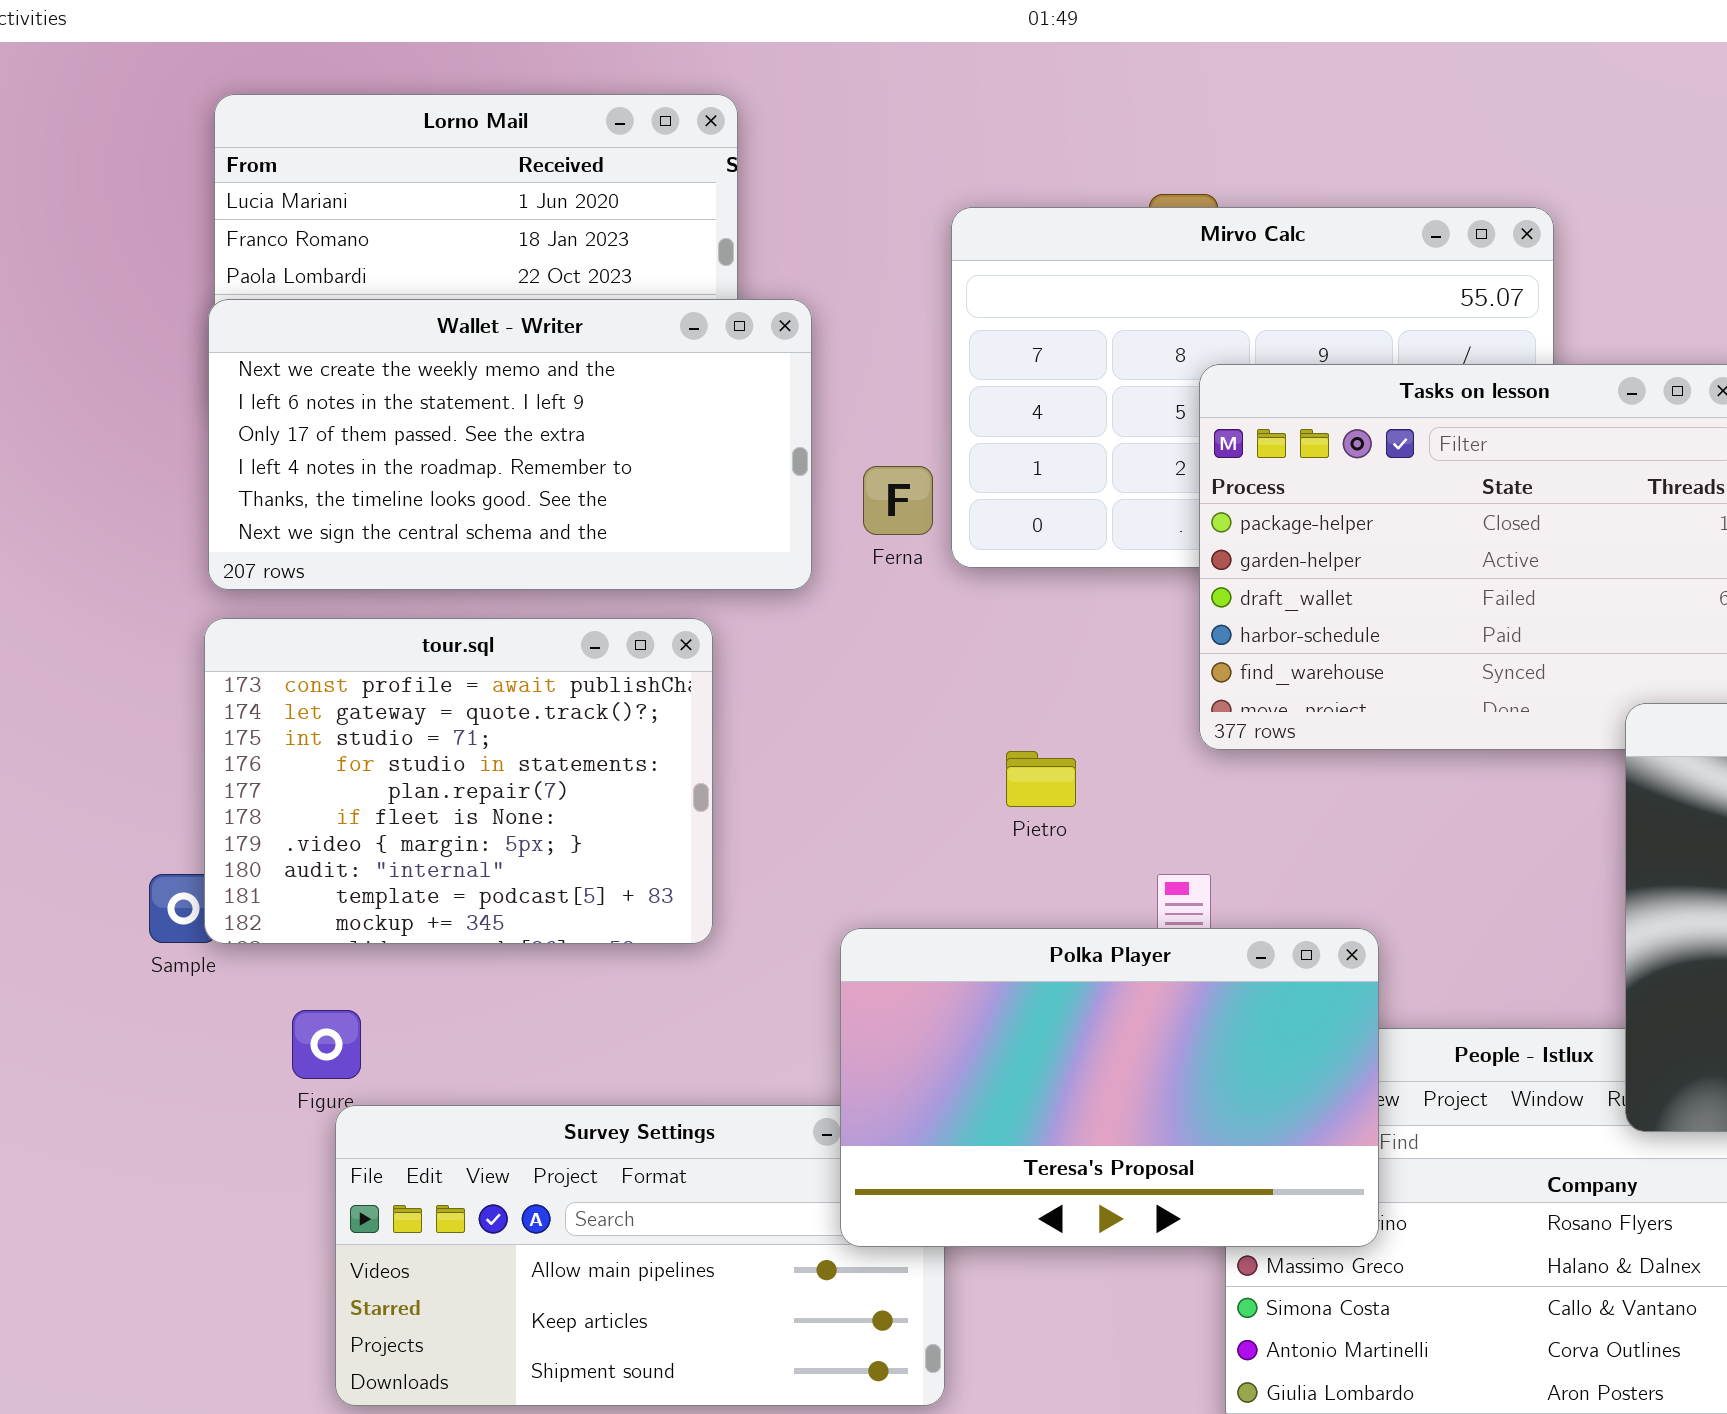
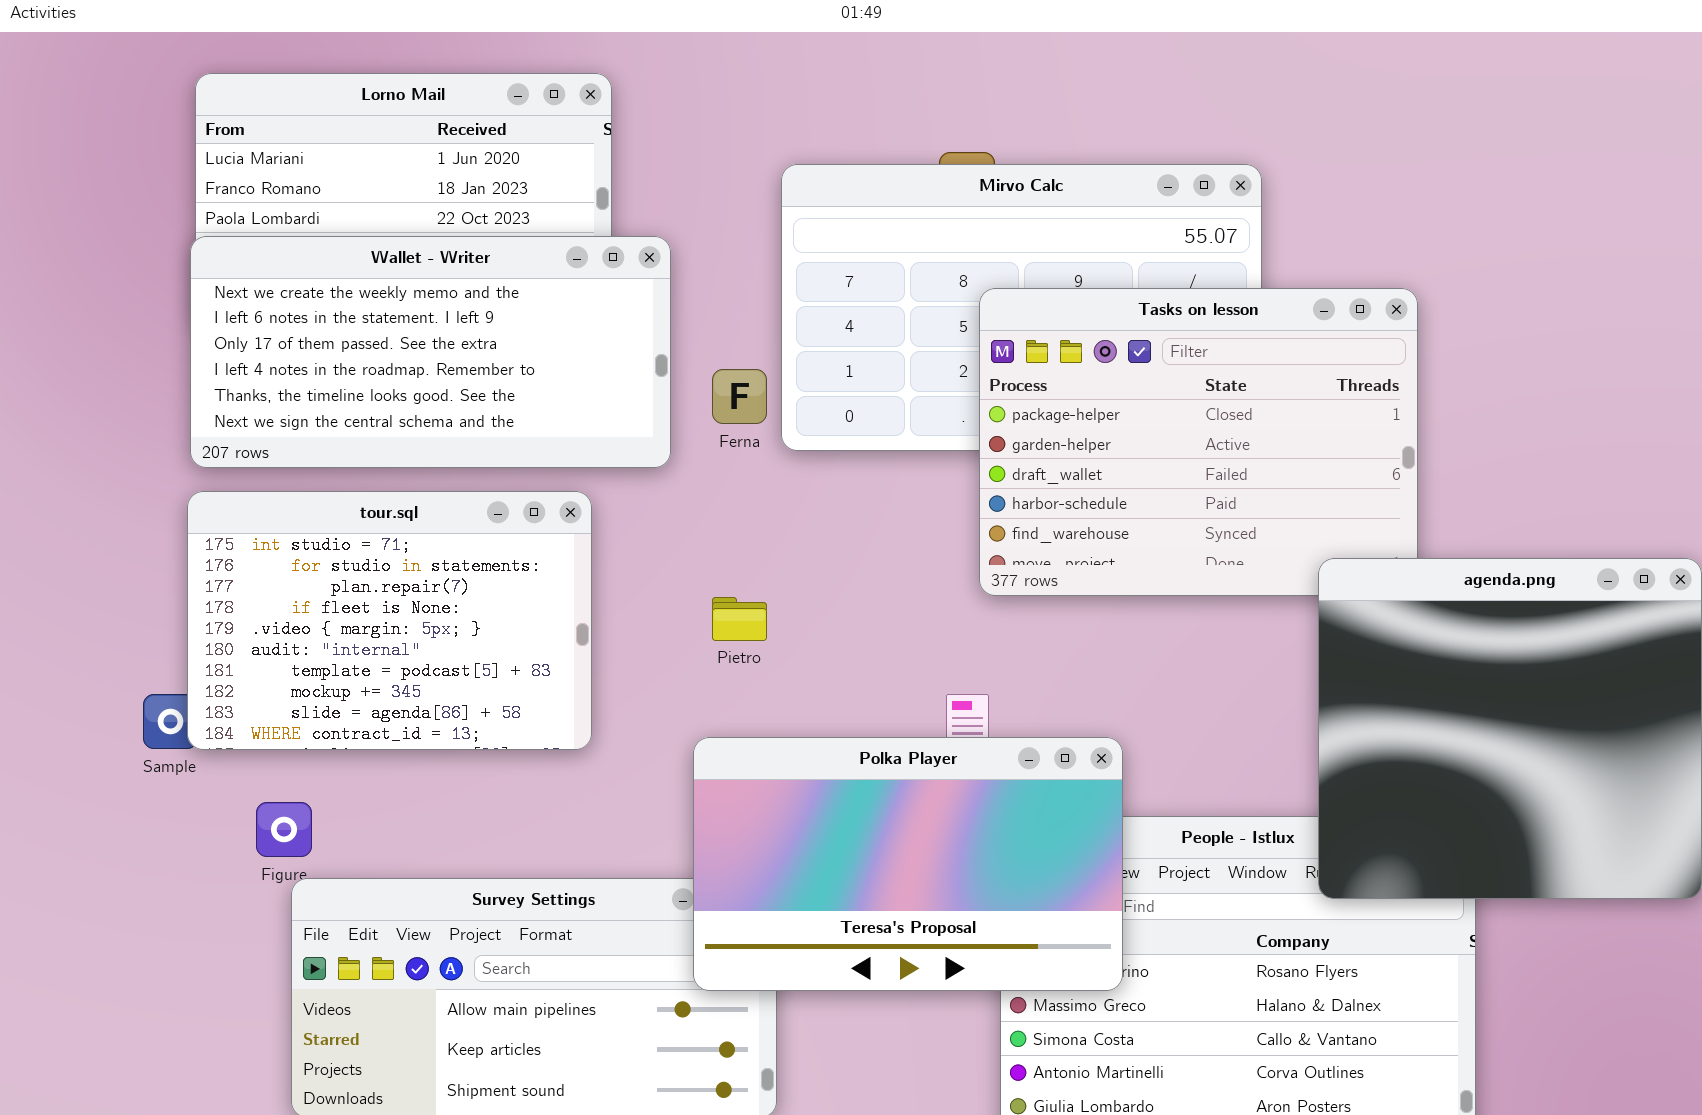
tour.sql: [204,618,713,944] -> [187,491,592,750], scrolled down 2 rows
Pietro: [1006,751,1076,807] -> [712,597,767,641], moved

